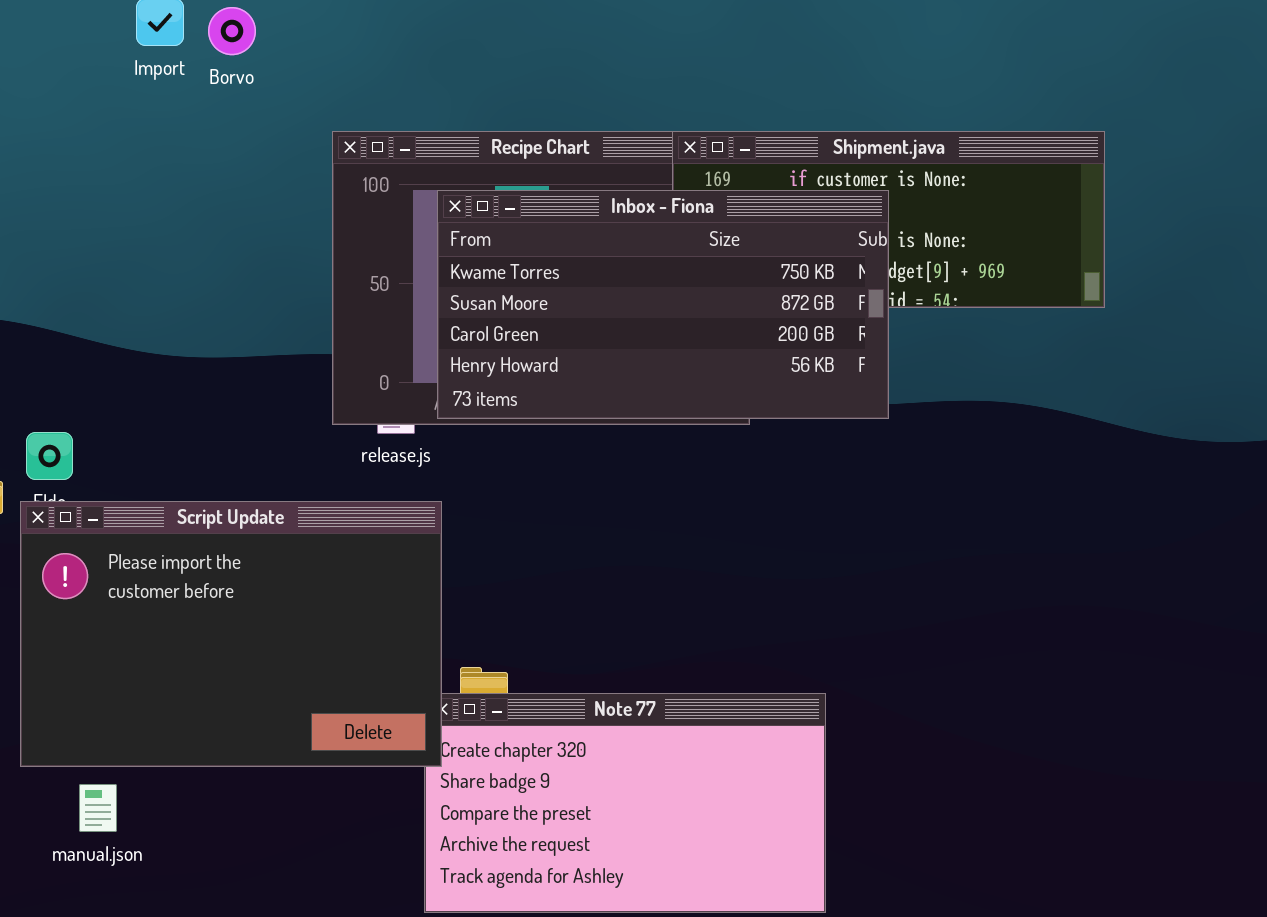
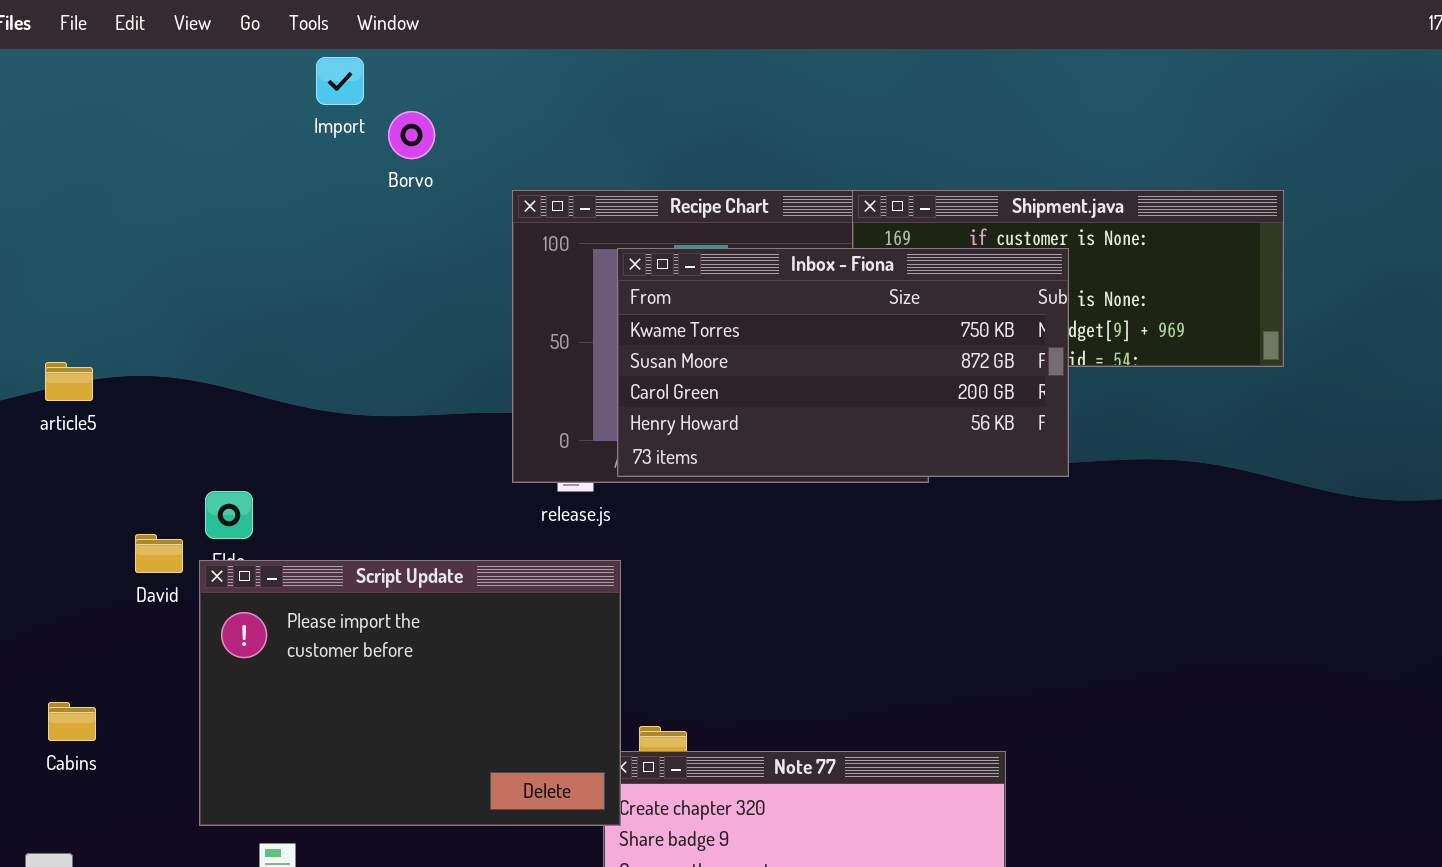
Borvo: [208,7,256,55] -> [388,111,435,159], moved

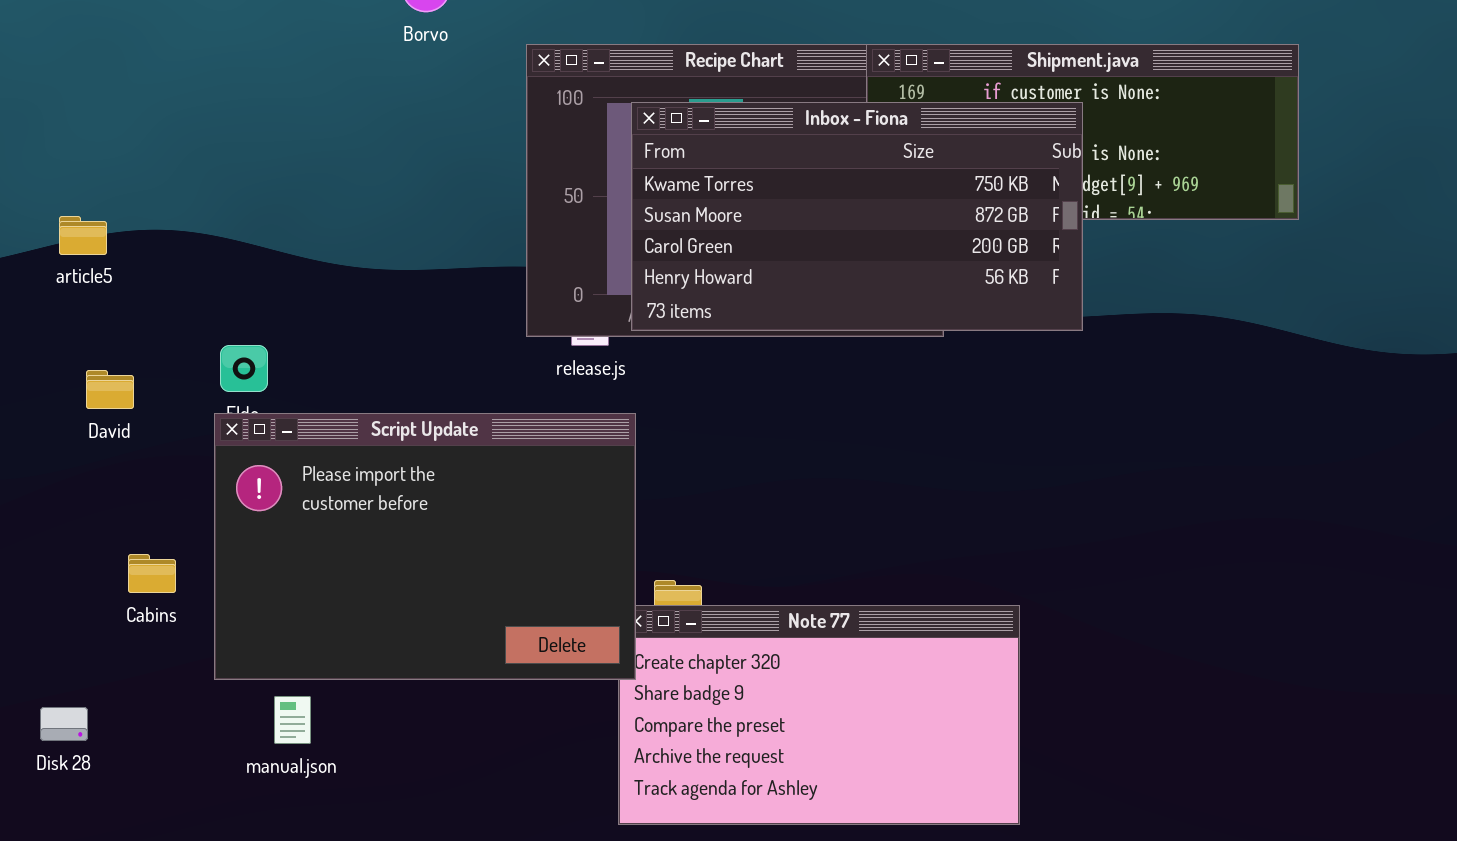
David: [135,534,183,573] -> [86,370,134,409], moved
Cabins: [48,702,96,741] -> [128,554,176,593], moved

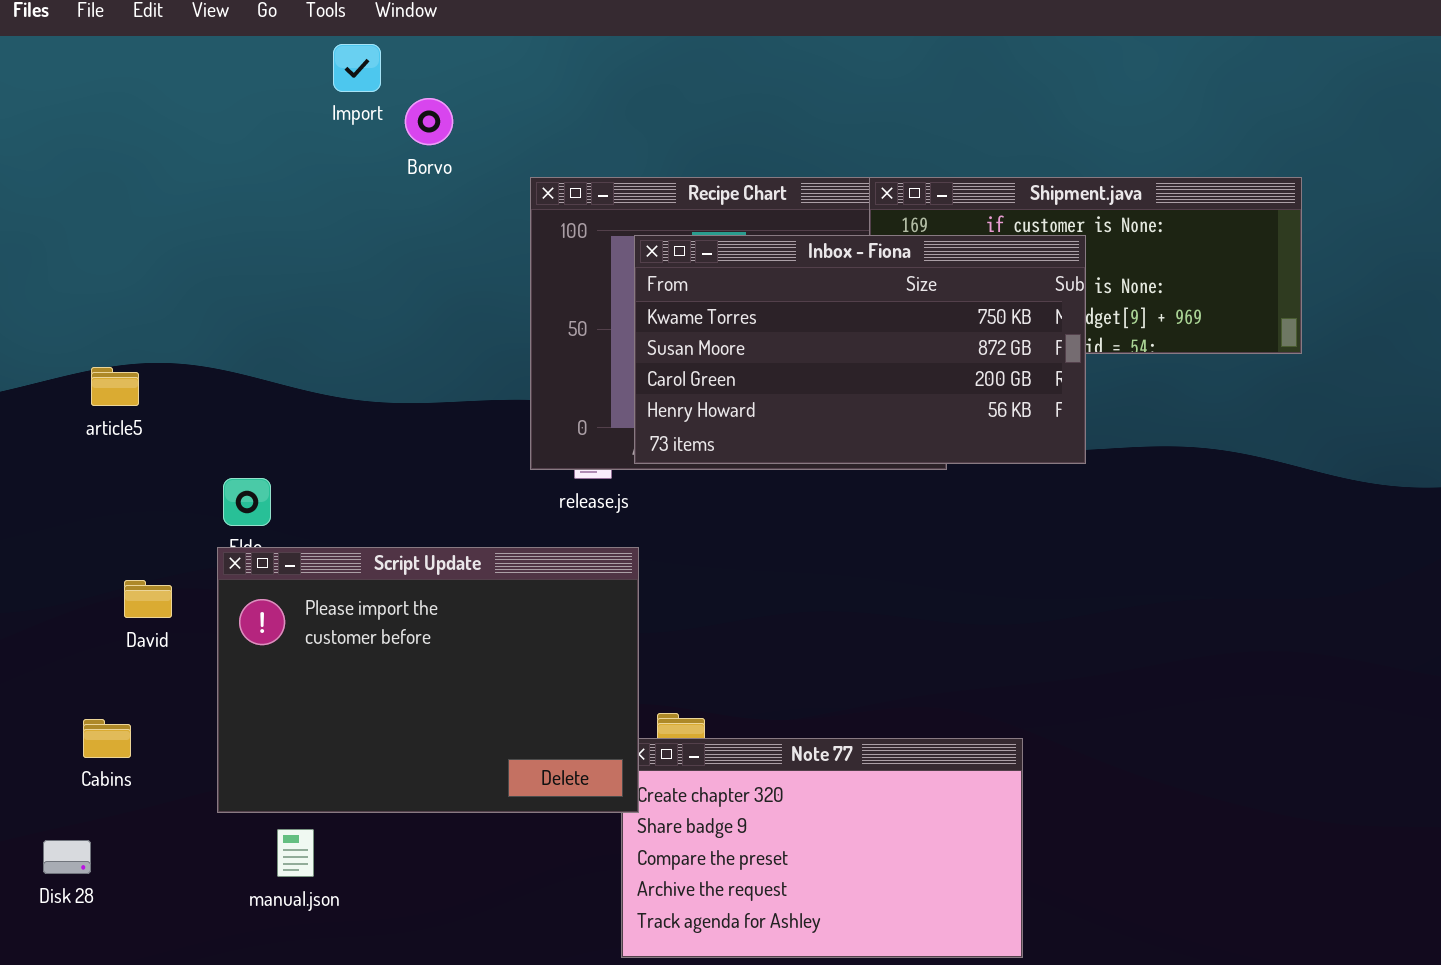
article5: [59,216,107,255] -> [91,367,139,406], moved
David: [86,370,134,409] -> [124,580,172,618], moved
Cabins: [128,554,176,593] -> [83,719,131,758], moved

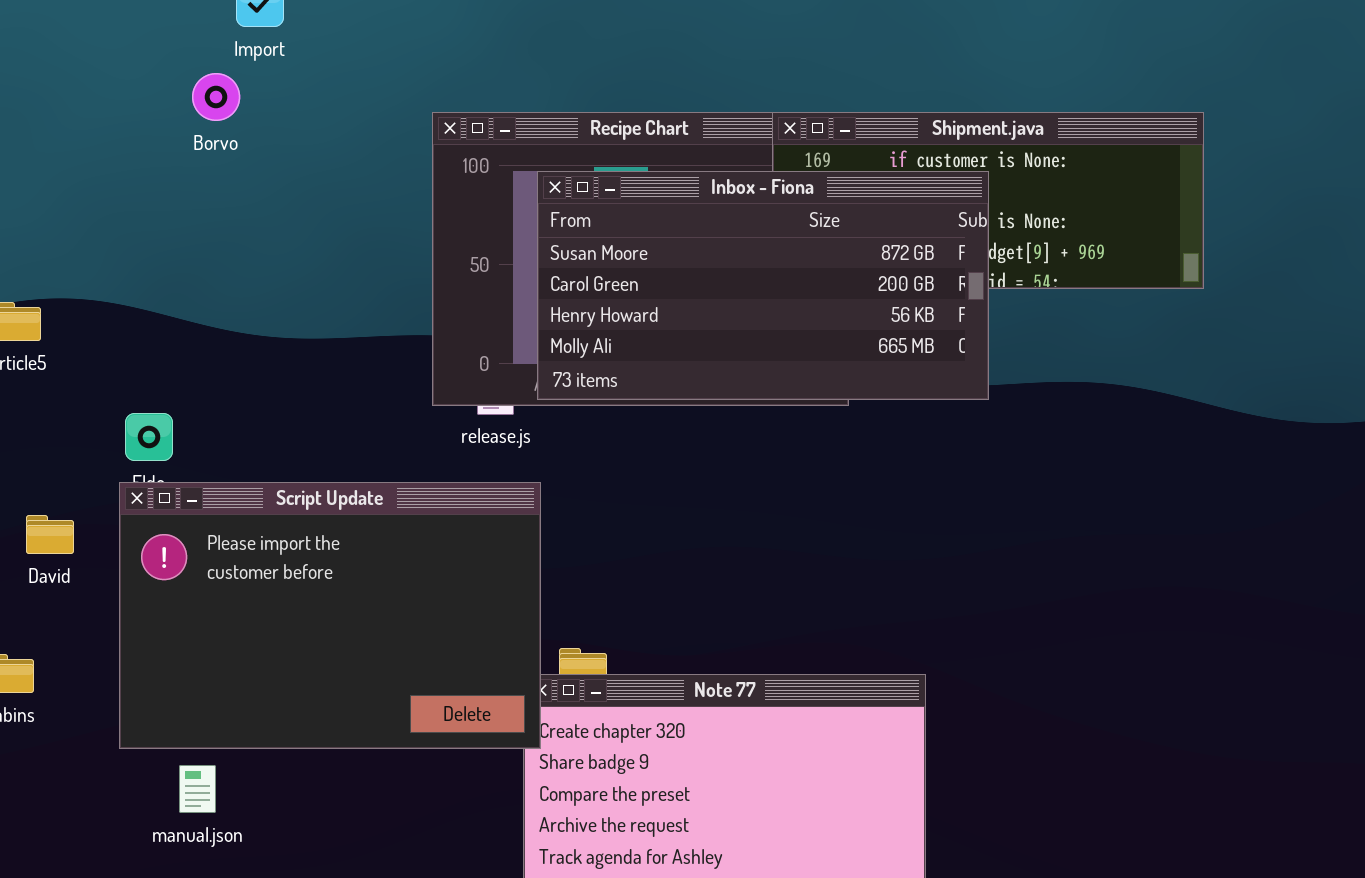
Borvo: [405,98,453,145] -> [192,73,240,121], moved
Inbox - Fiona: [634,235,1086,464] -> [537,171,989,400], scrolled down 1 row

